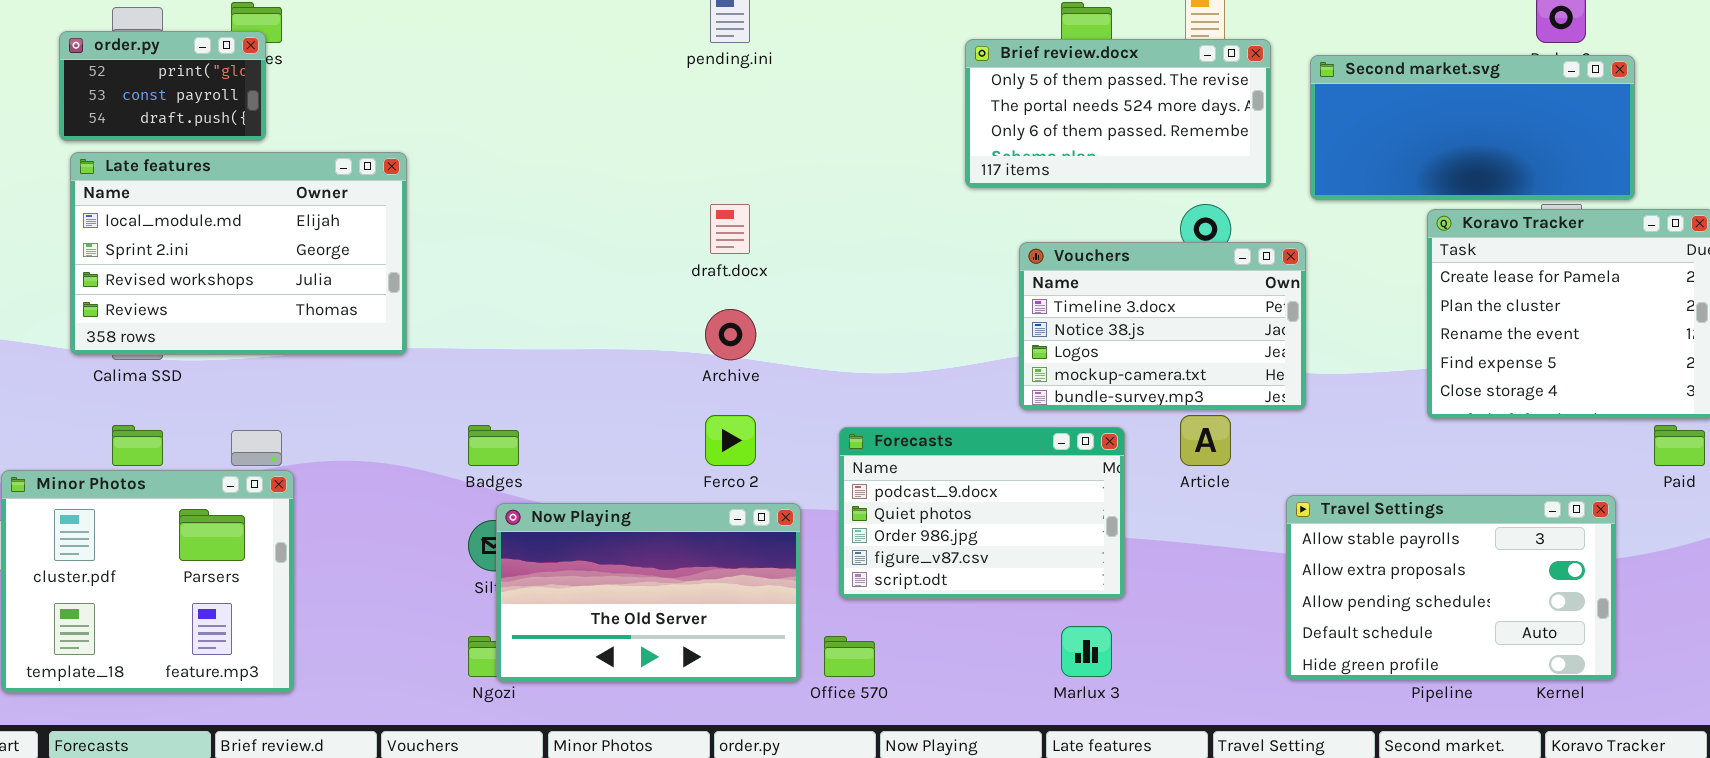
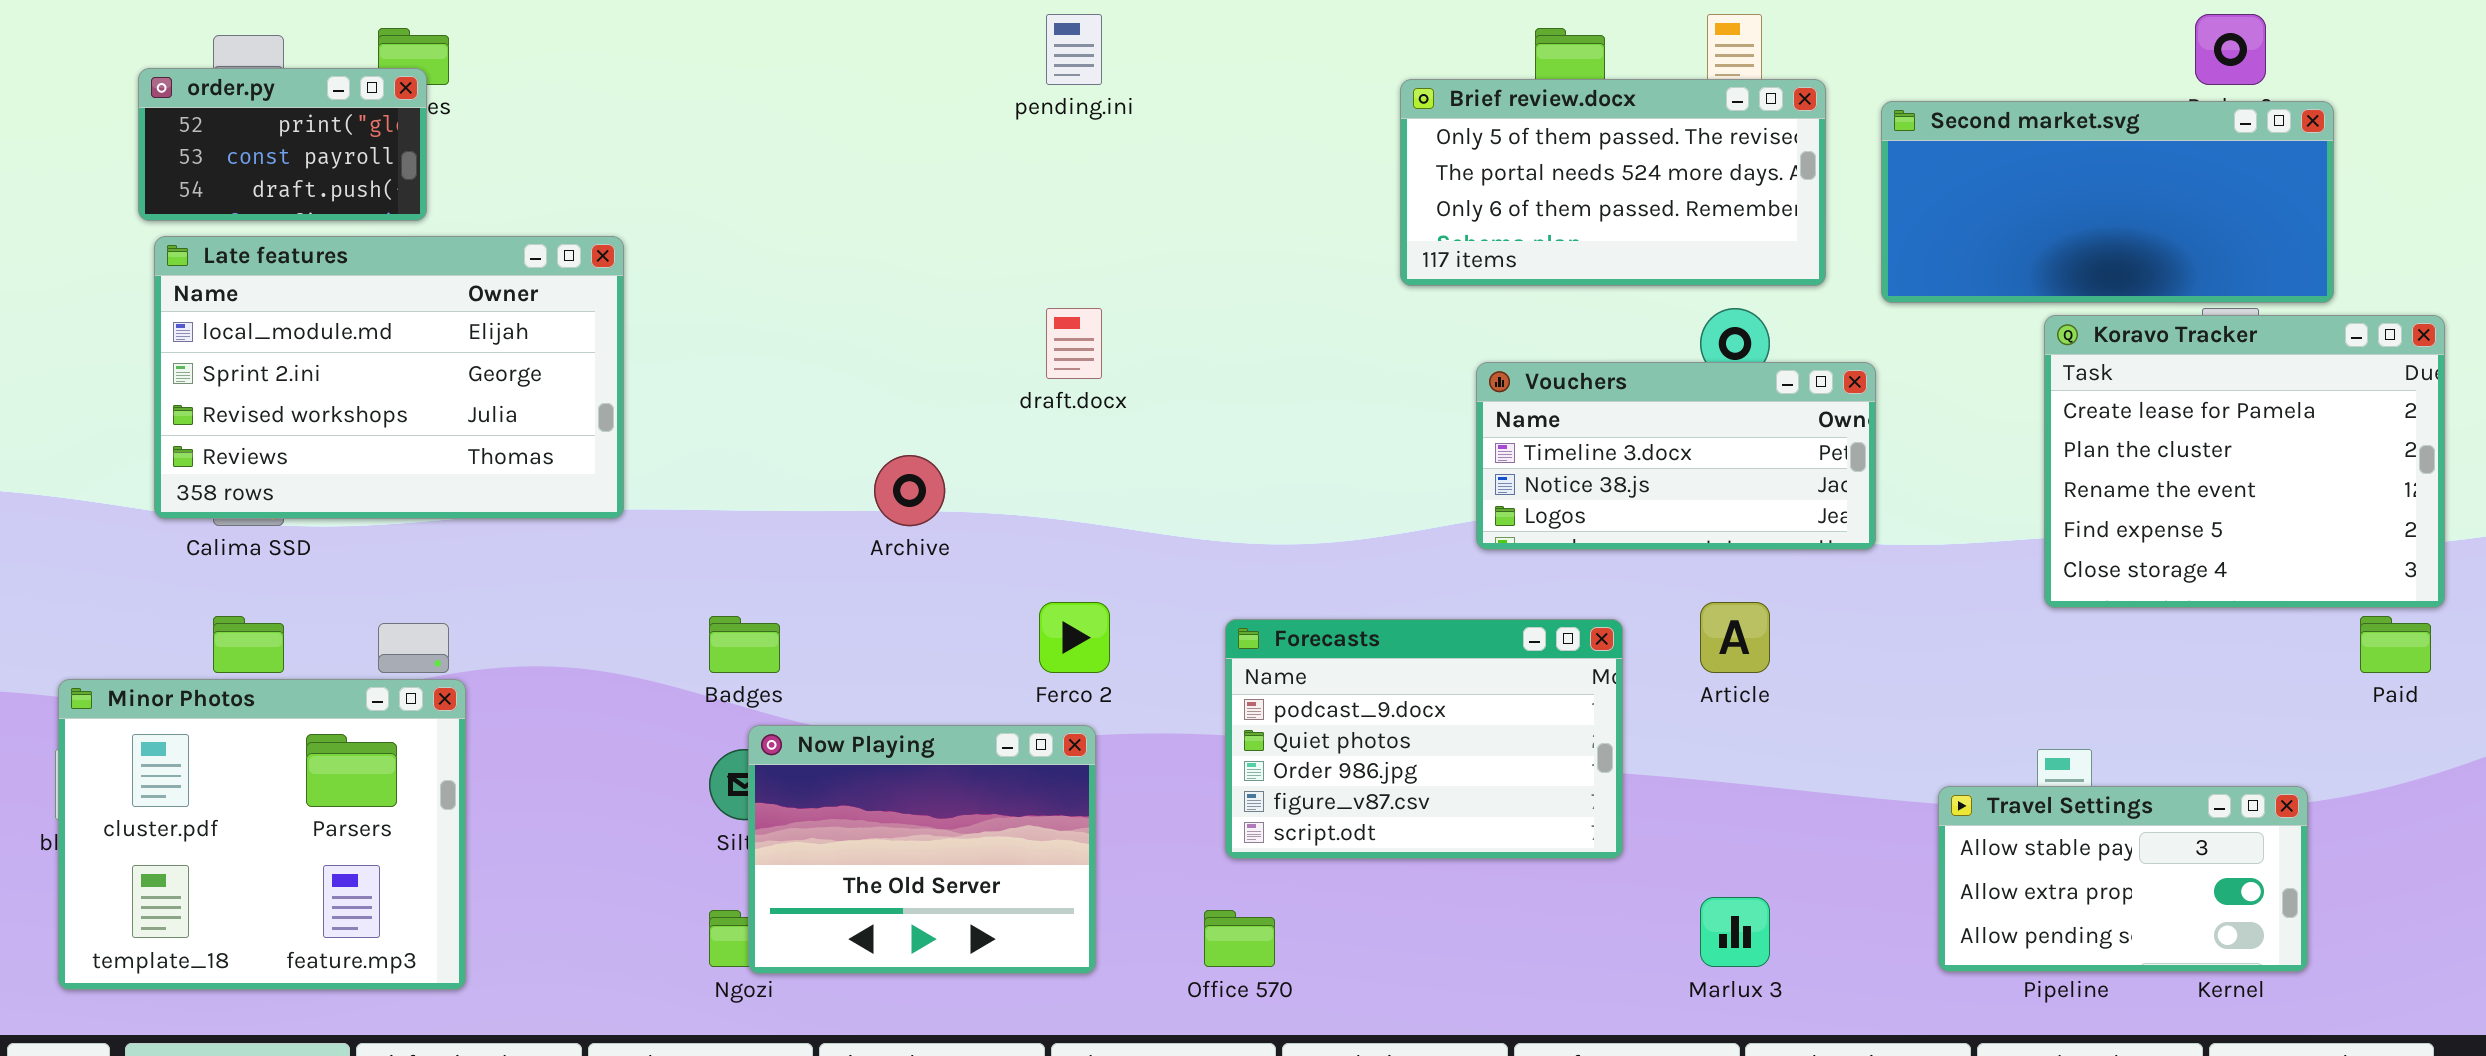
Vouchers: [1019,242,1306,410] -> [1476,362,1876,550], resized
Archive: [705,309,756,360] -> [874,455,945,526], moved
Travel Settings: [1286,495,1616,680] -> [1938,786,2308,972], resized
Now Playing: [496,503,801,682] -> [748,725,1096,974], resized
Marlux 3: [1061,626,1112,677] -> [1700,897,1770,967], moved

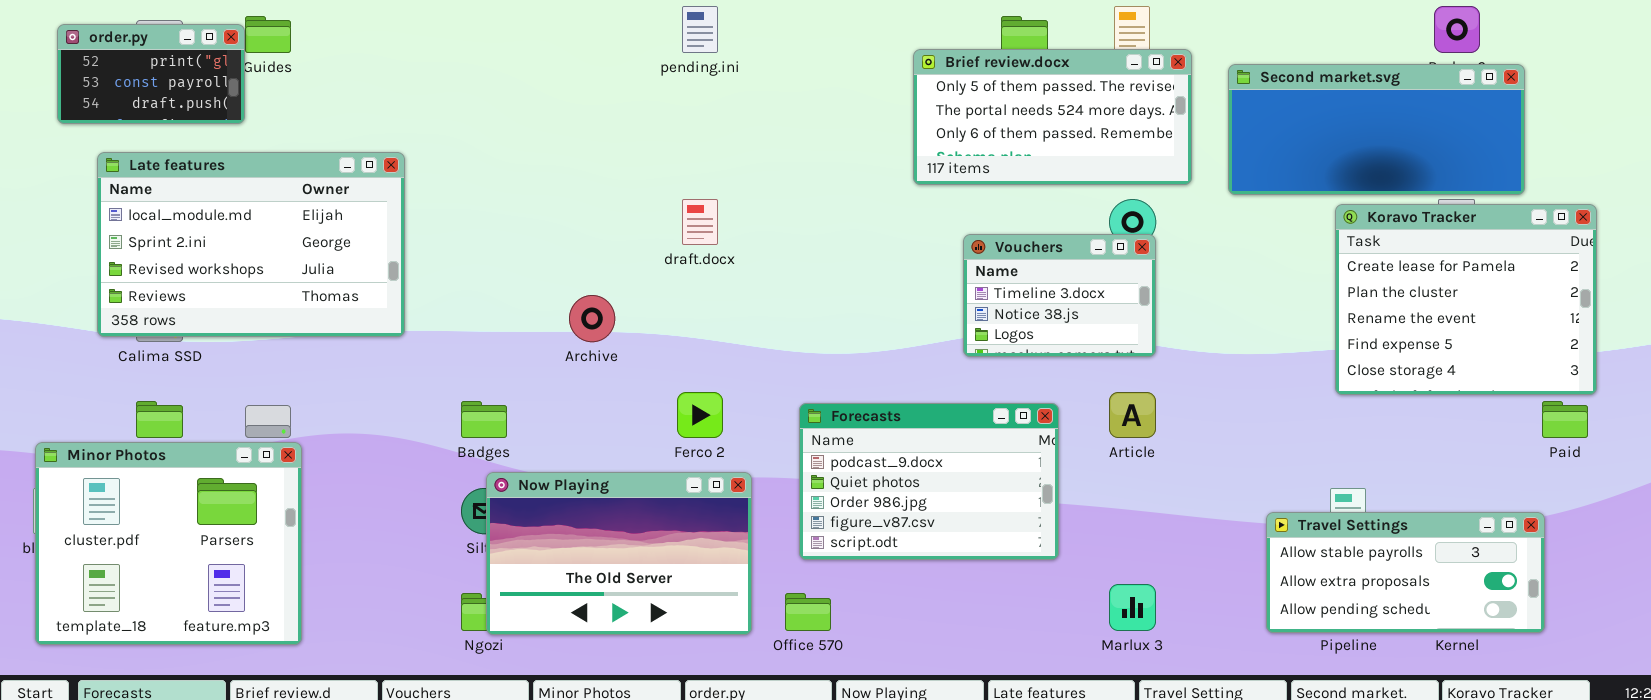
order.py: [138,68,427,221] -> [57,24,245,124], moved
Vouchers: [1476,362,1876,550] -> [963,234,1156,357], resized
Now Playing: [748,725,1096,974] -> [486,472,752,635], resized
Travel Settings: [1938,786,2308,972] -> [1266,512,1545,633], resized

